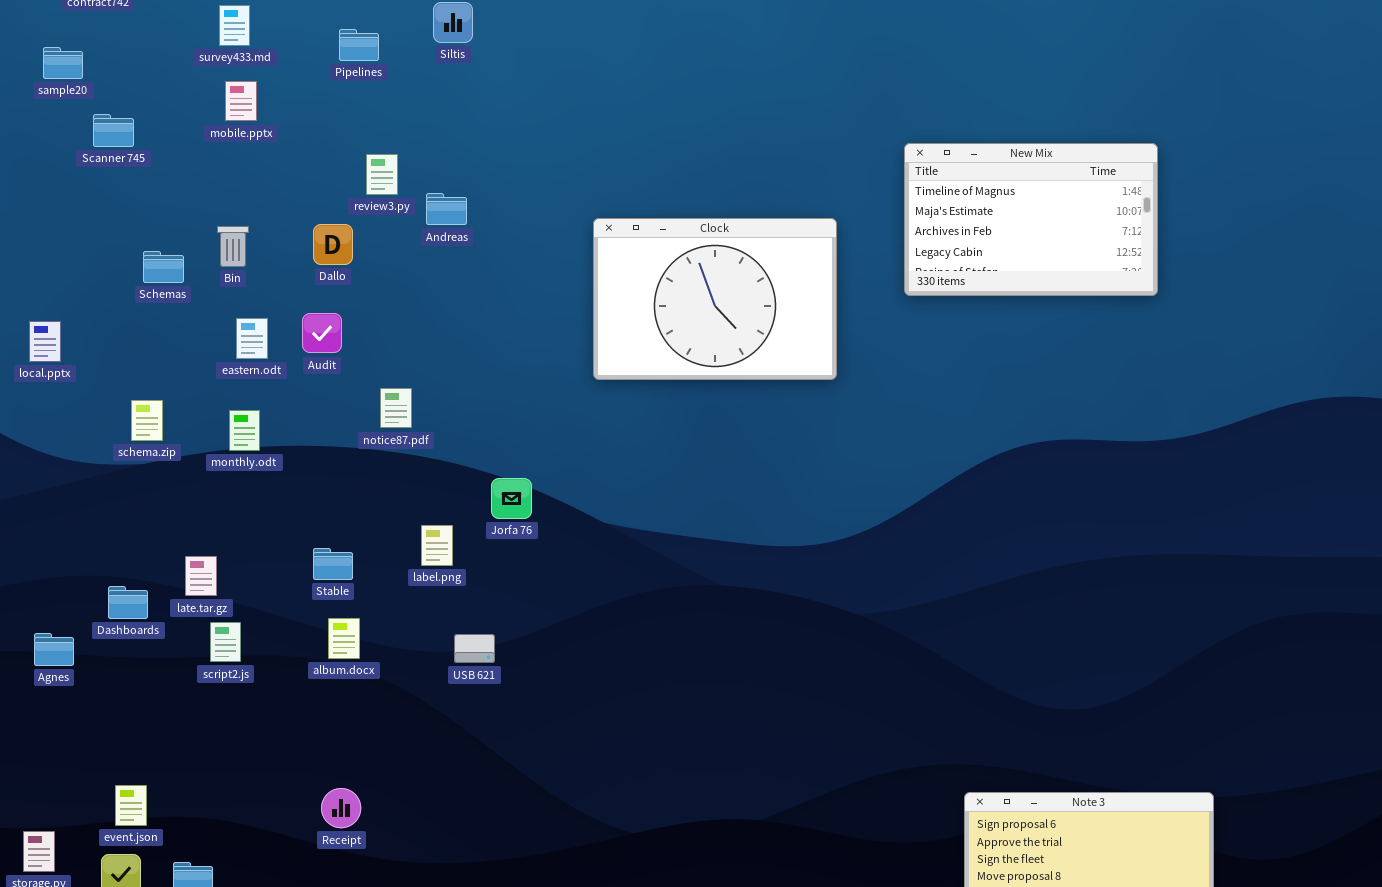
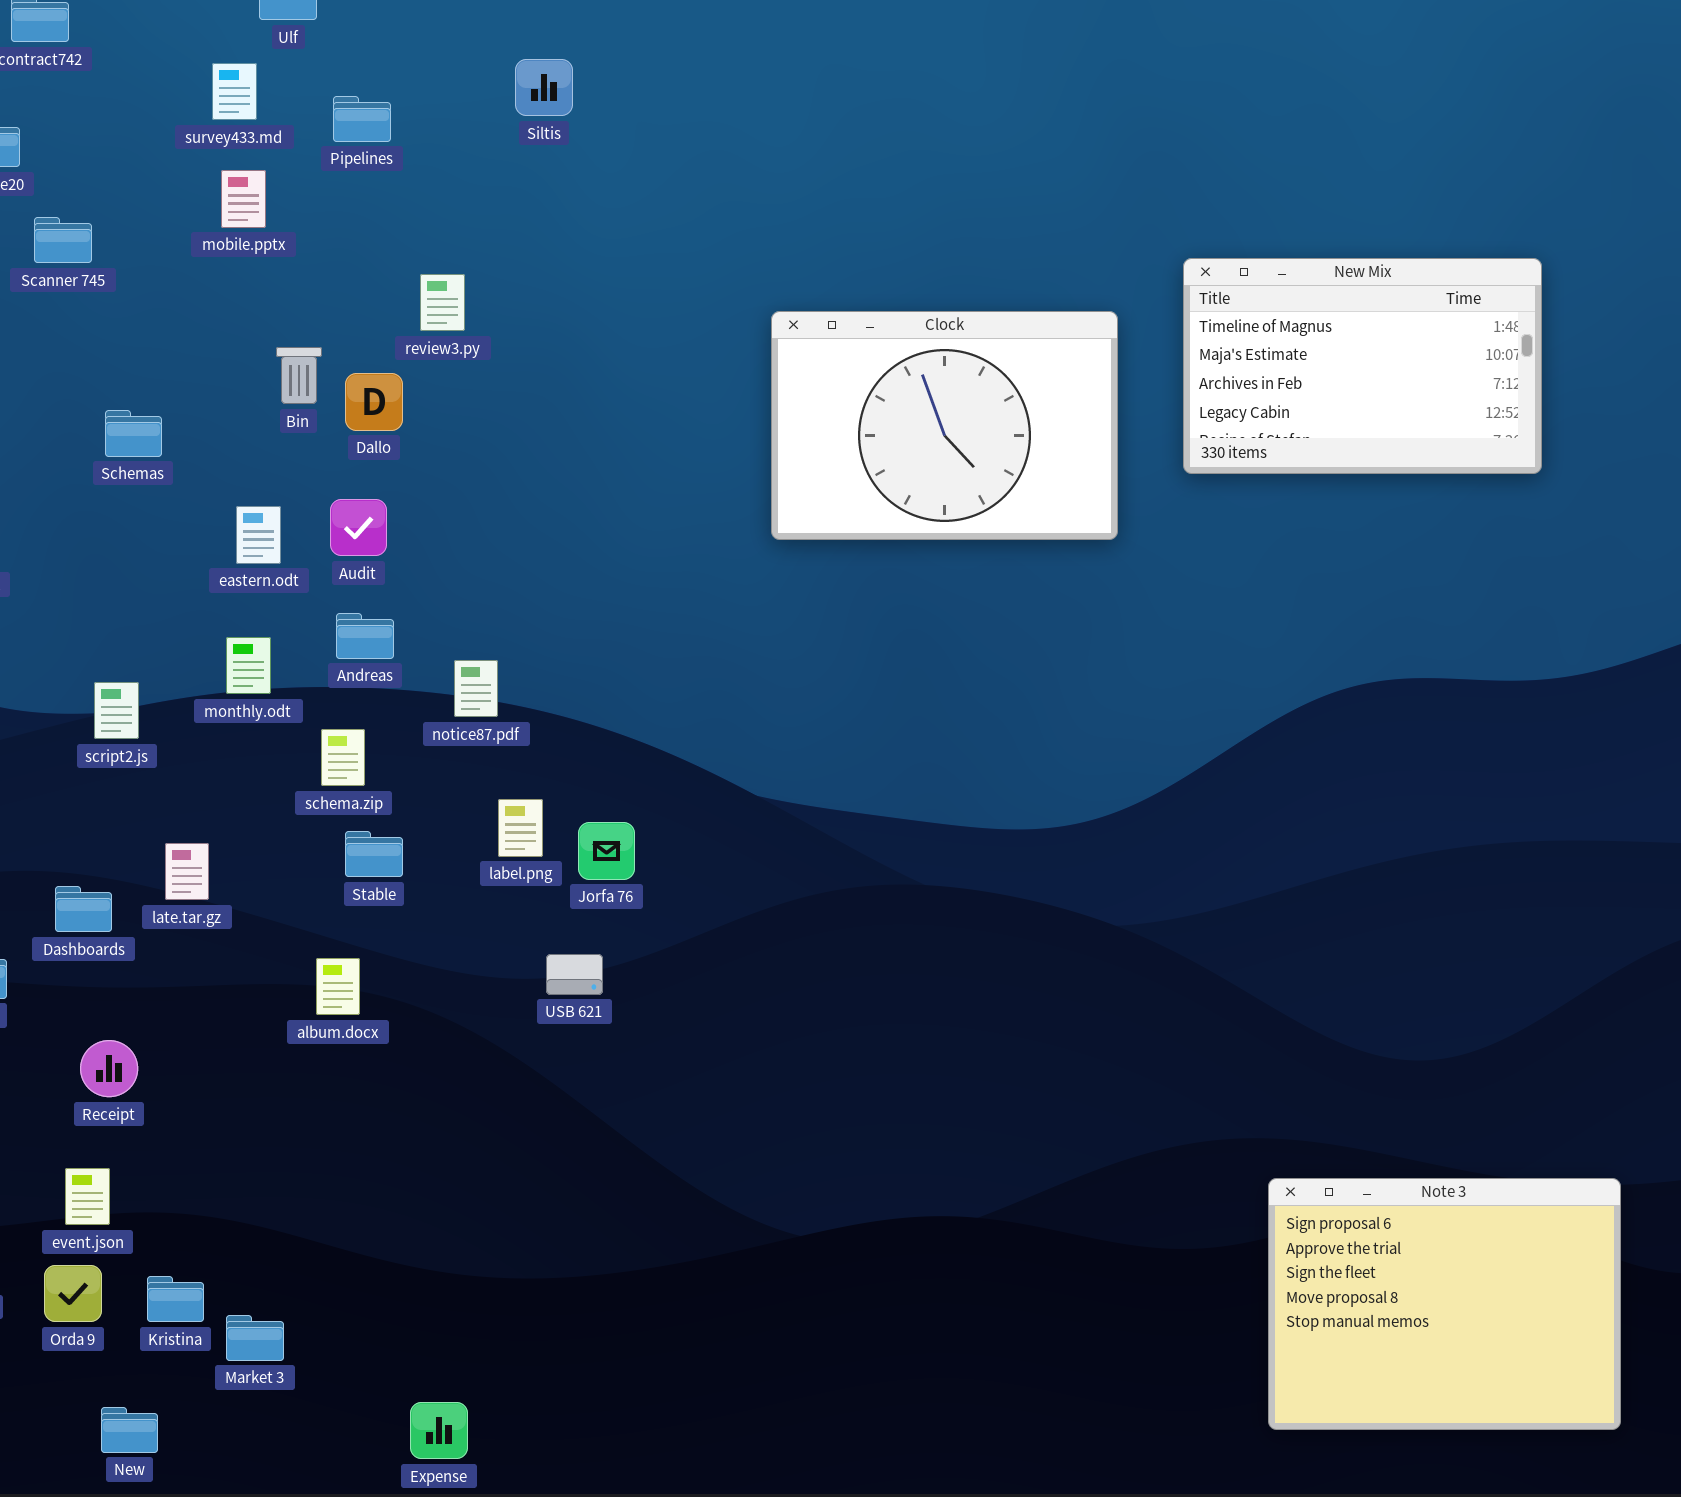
Pipelines: [339,29,379,61] -> [333,96,391,142], moved
Andreas: [426,193,467,225] -> [336,613,394,659], moved
Clock: [593,218,837,380] -> [771,311,1118,540], moved
Bin: [217,226,249,267] -> [276,347,322,404], moved
notice87.pdf: [380,388,412,428] -> [454,660,498,717], moved
schema.zip: [131,400,163,441] -> [321,729,365,786], moved
Jorfa 76: [491,478,532,519] -> [578,822,635,880], moved
album.docx: [328,618,360,659] -> [316,958,360,1015], moved
script2.js: [210,622,241,662] -> [94,682,139,739], moved
Receipt: [321,788,361,828] -> [80,1040,138,1097], moved

